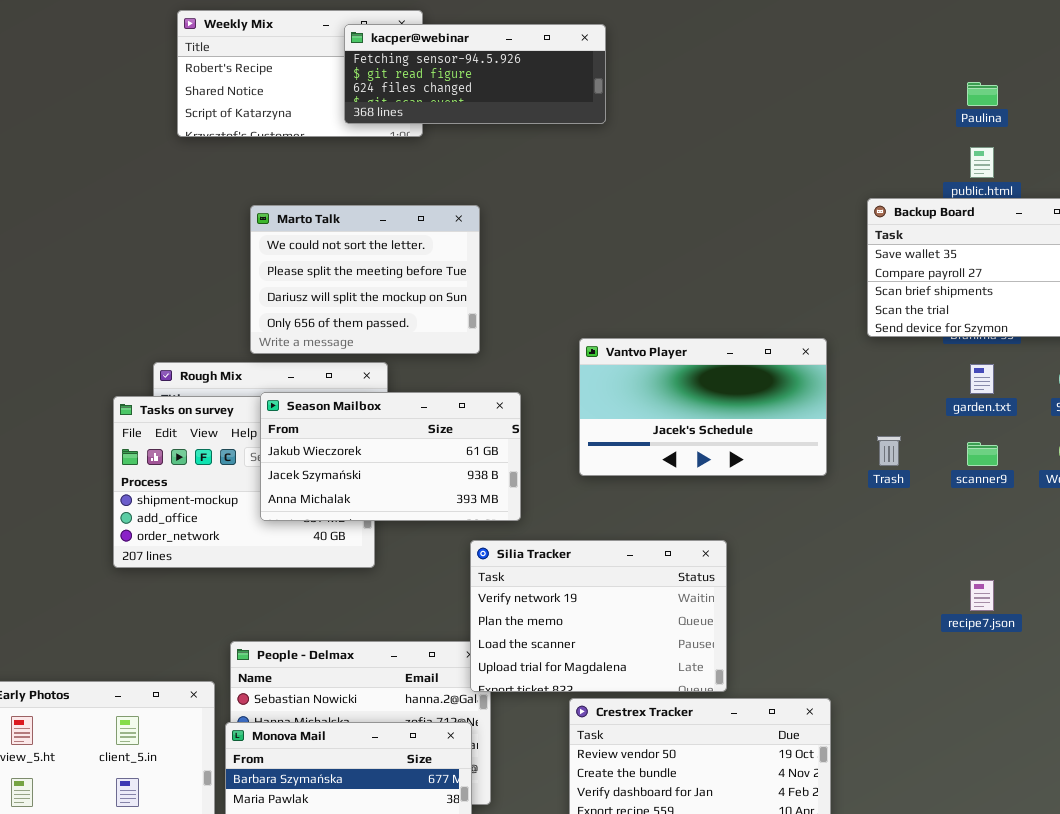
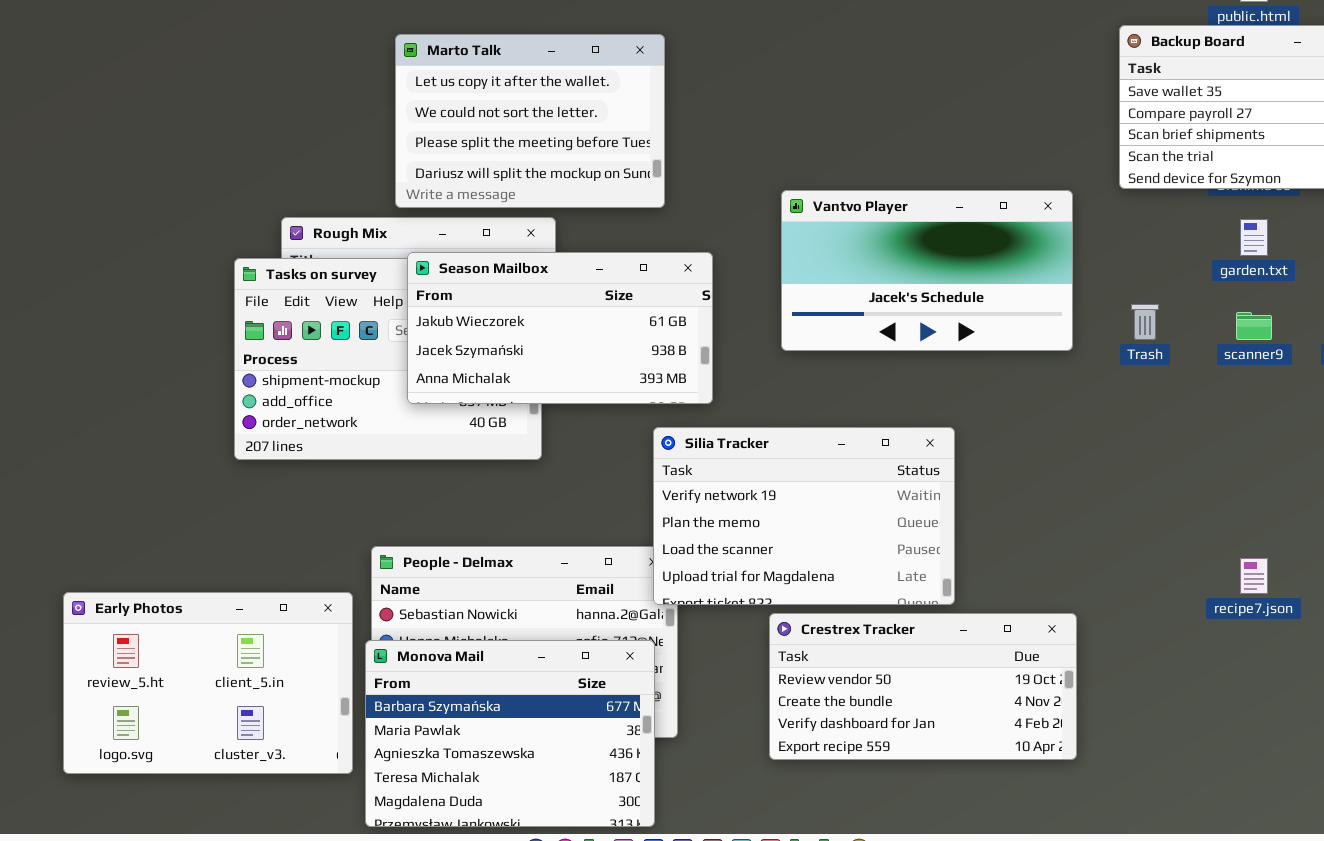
Marto Talk: [250,205,480,354] -> [395,34,665,208], scrolled up 1 row
recipe7.json: [970,580,994,611] -> [1240,558,1268,594], moved

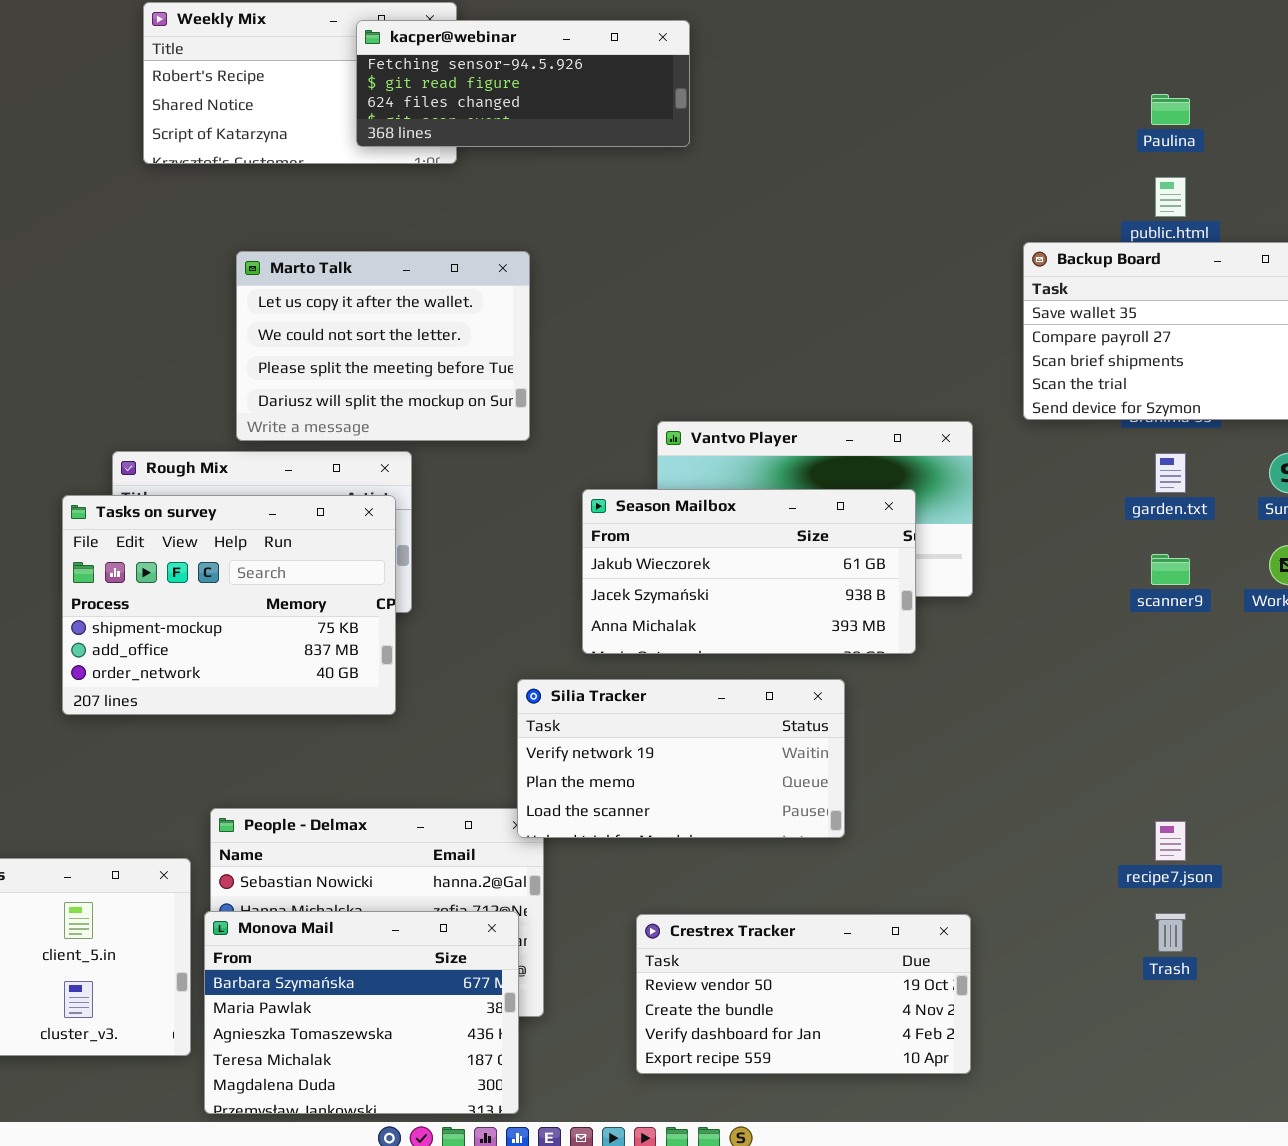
Season Mailbox: [407,252,713,404] -> [582,489,916,654], moved
Trash: [1131,304,1159,340] -> [1155,913,1186,952], moved
Silia Tracker: [653,427,955,605] -> [517,679,845,838], resized
Crestrex Tracker: [769,613,1077,760] -> [636,914,971,1074], moved

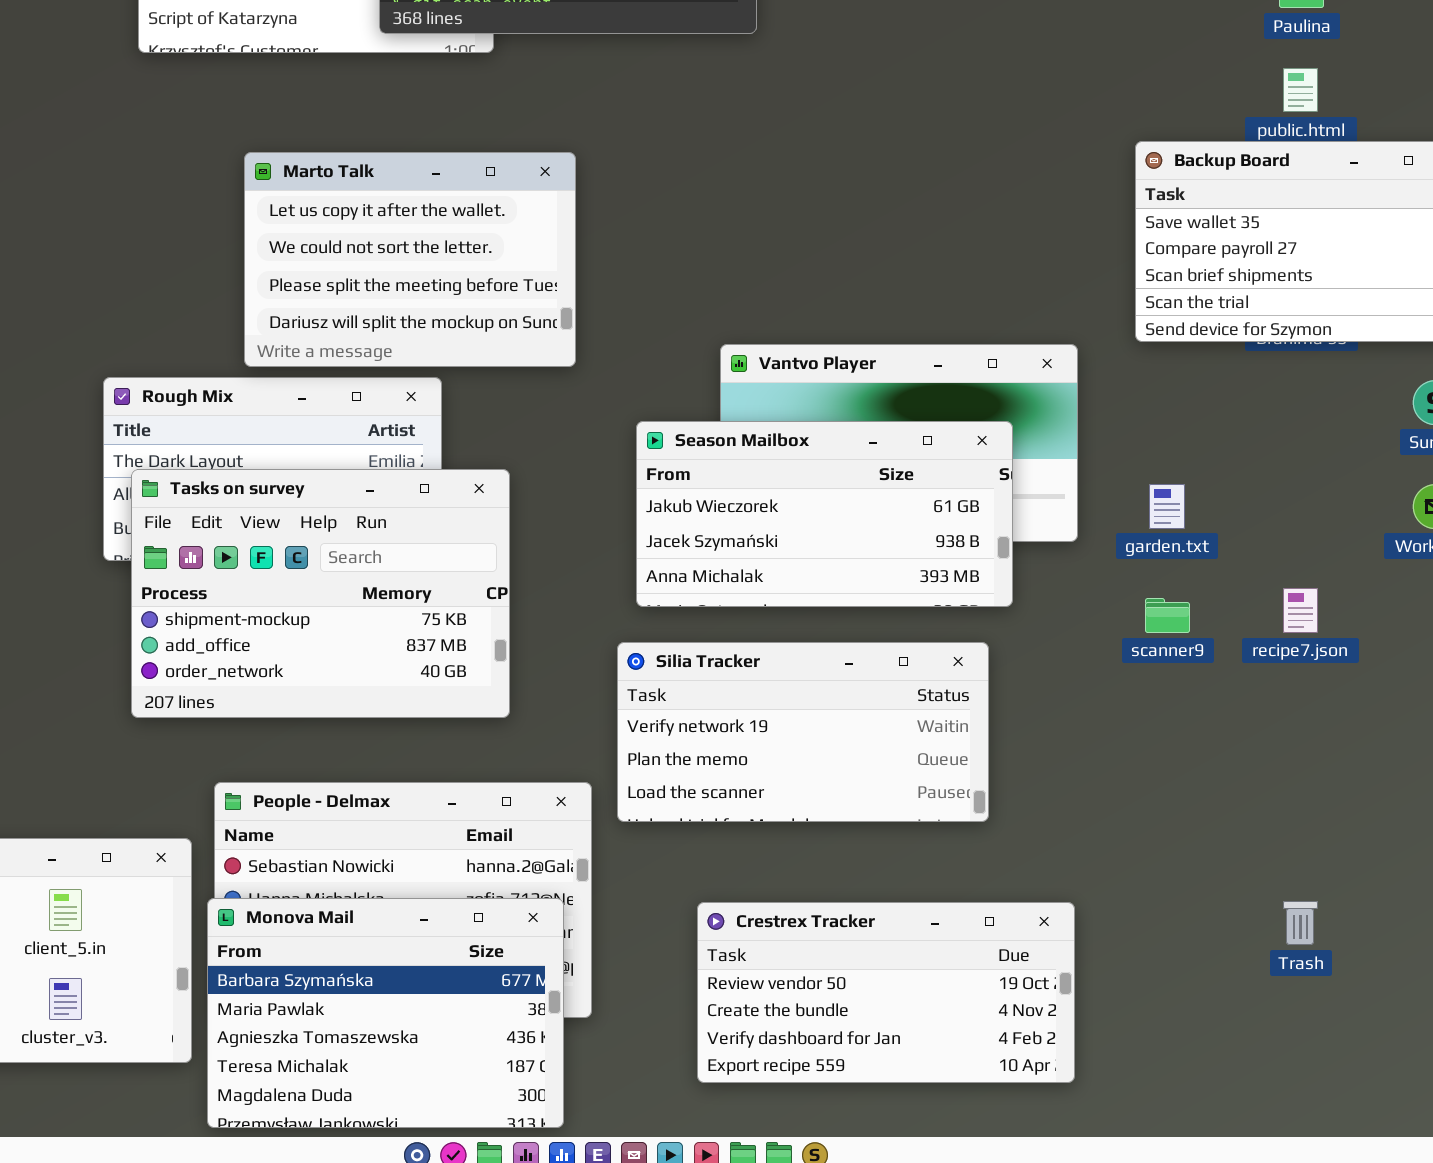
garden.txt: [1155,453,1186,493] -> [1149,484,1185,529], moved
Tasks on survey: [62,495,396,715] -> [131,469,510,718], moved
scanner9: [1151,554,1190,585] -> [1145,598,1190,633], moved
Silia Tracker: [517,679,845,838] -> [617,642,989,822], moved
recipe7.json: [1155,821,1186,861] -> [1283,588,1318,633], moved

